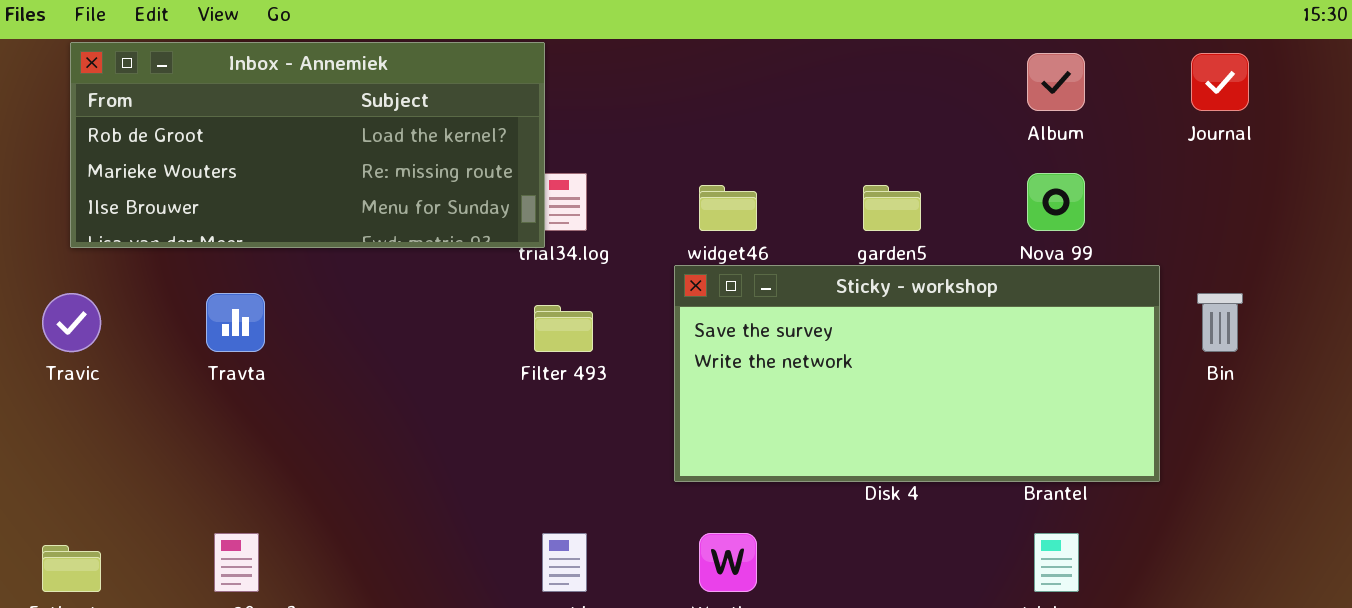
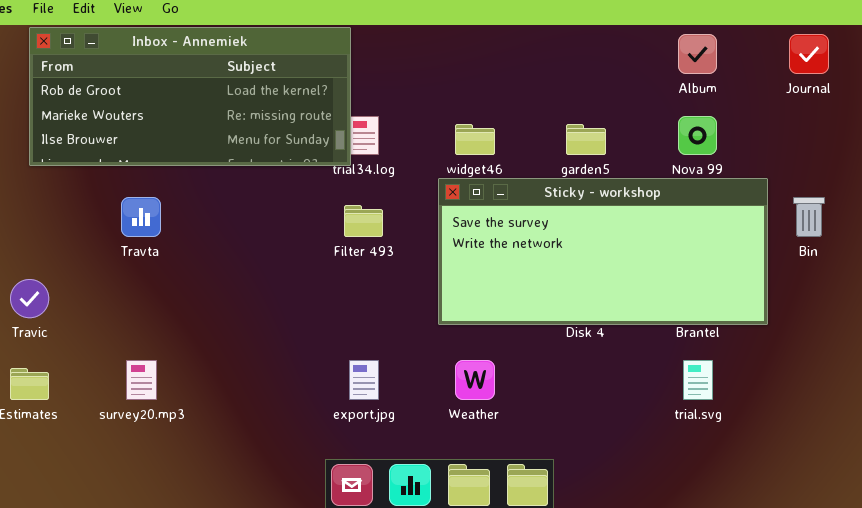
Travic: [42,293,101,352] -> [10,279,49,318], moved

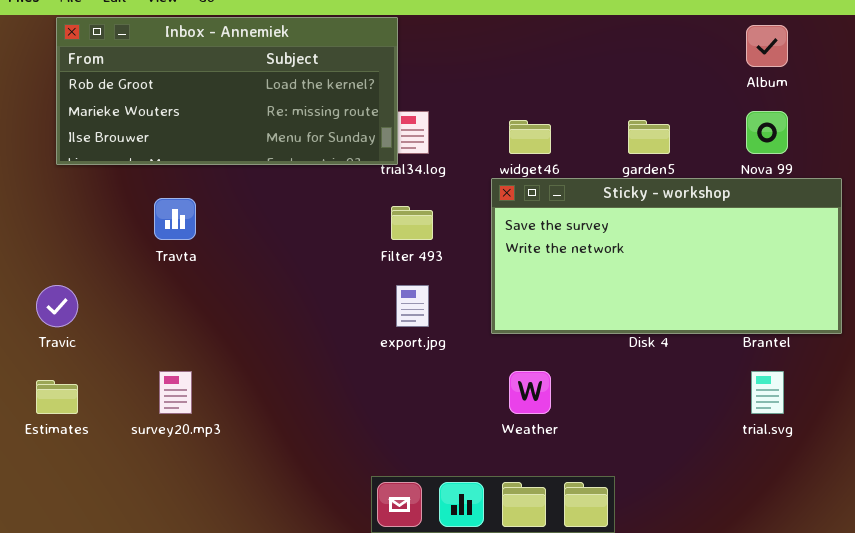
export.jpg: [349,360,379,400] -> [396,285,429,327], moved

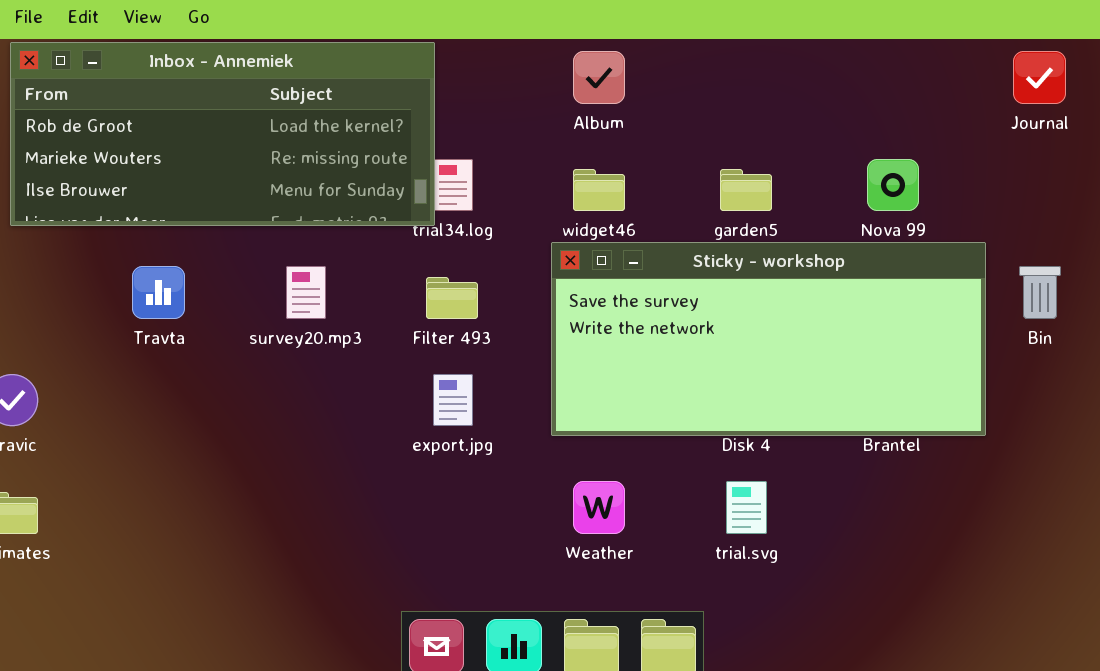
Album: [746,25,788,67] -> [573,51,625,104], moved
survey20.mp3: [159,371,192,414] -> [286,266,326,319], moved
trial.svg: [751,371,784,414] -> [726,481,767,534], moved

